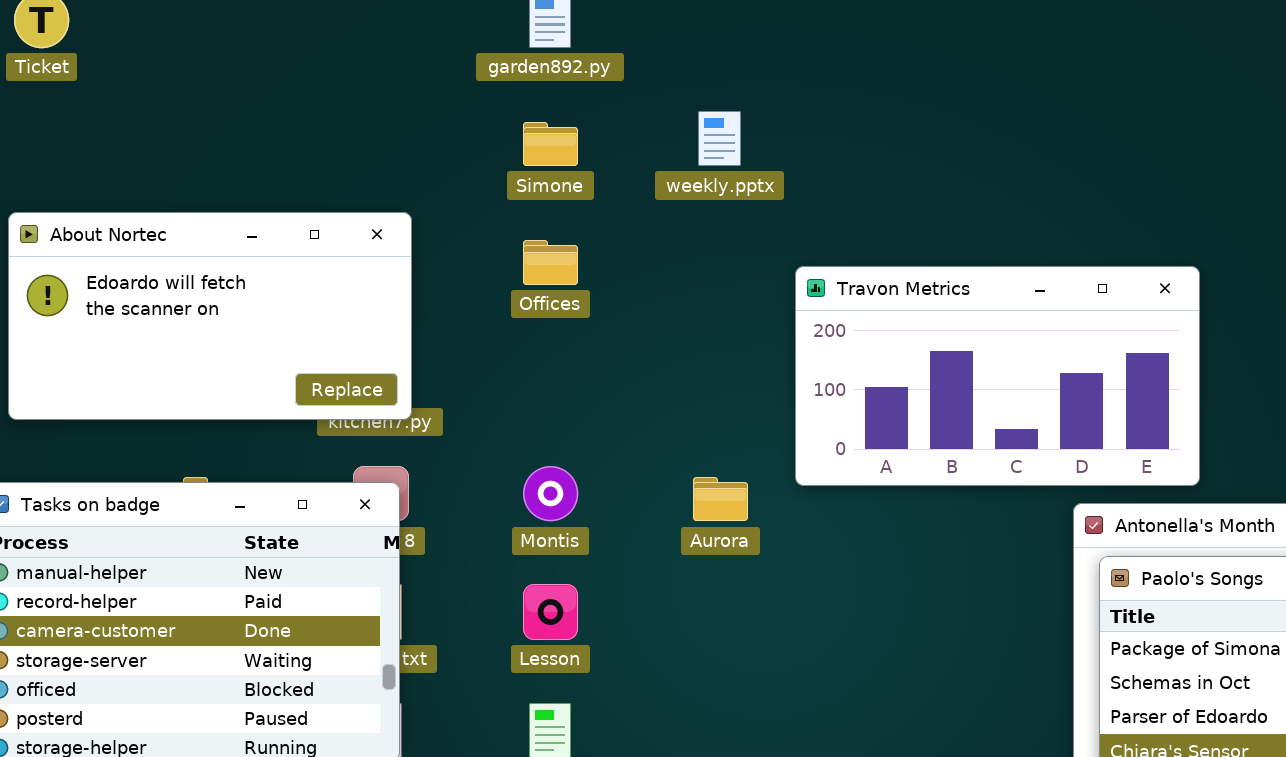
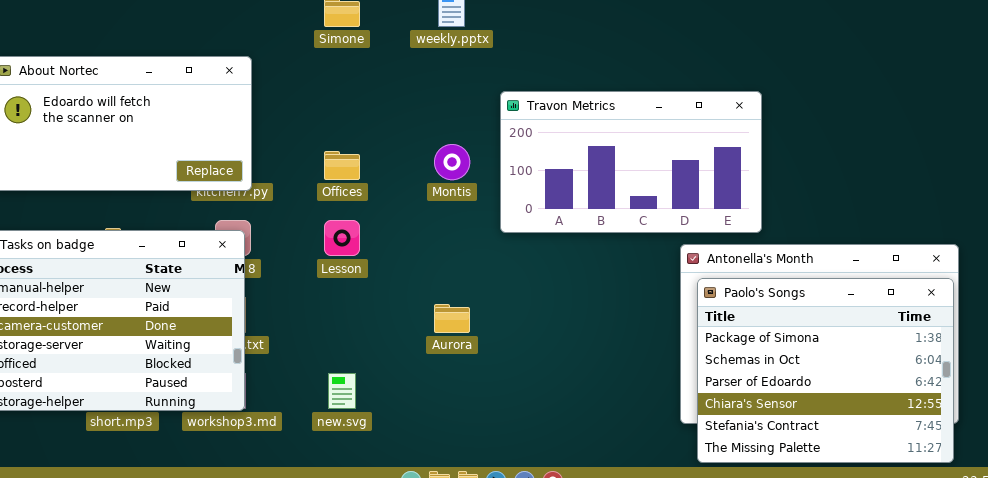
Offices: [523,240,578,285] -> [324,151,360,180], moved
Montis: [523,466,578,521] -> [434,144,470,180], moved
Aurora: [693,477,748,521] -> [434,304,470,333], moved
Lesson: [523,584,578,640] -> [324,220,360,256], moved

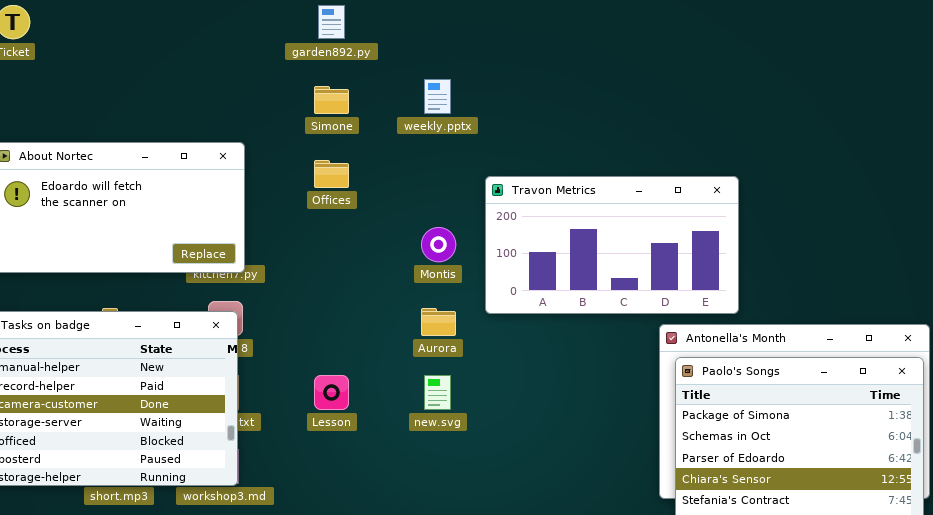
Offices: [324,151,360,180] -> [314,160,349,188], moved
Lesson: [324,220,360,256] -> [314,375,349,410], moved
Aurora: [434,304,470,333] -> [421,308,456,336], moved
new.svg: [328,373,356,409] -> [424,375,451,410], moved

